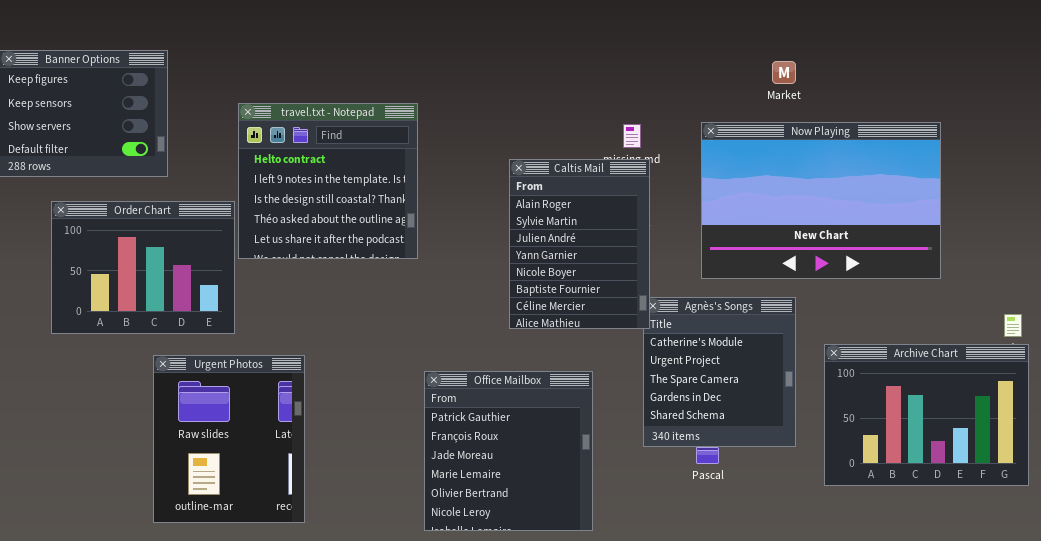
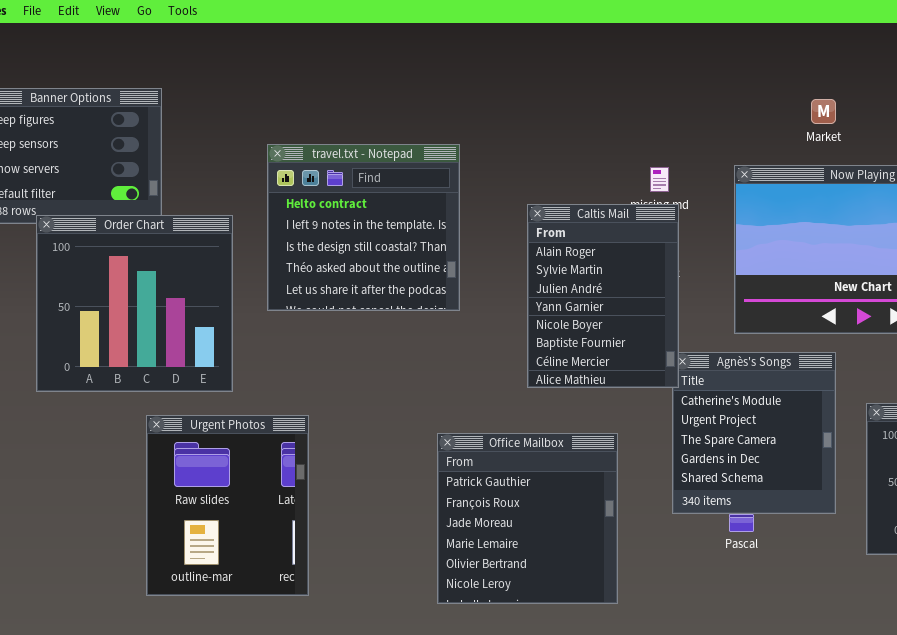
travel.txt - Notepad: [238,103,418,259] -> [267,144,460,311], moved
Order Chart: [51,201,235,334] -> [36,215,233,392], resized

